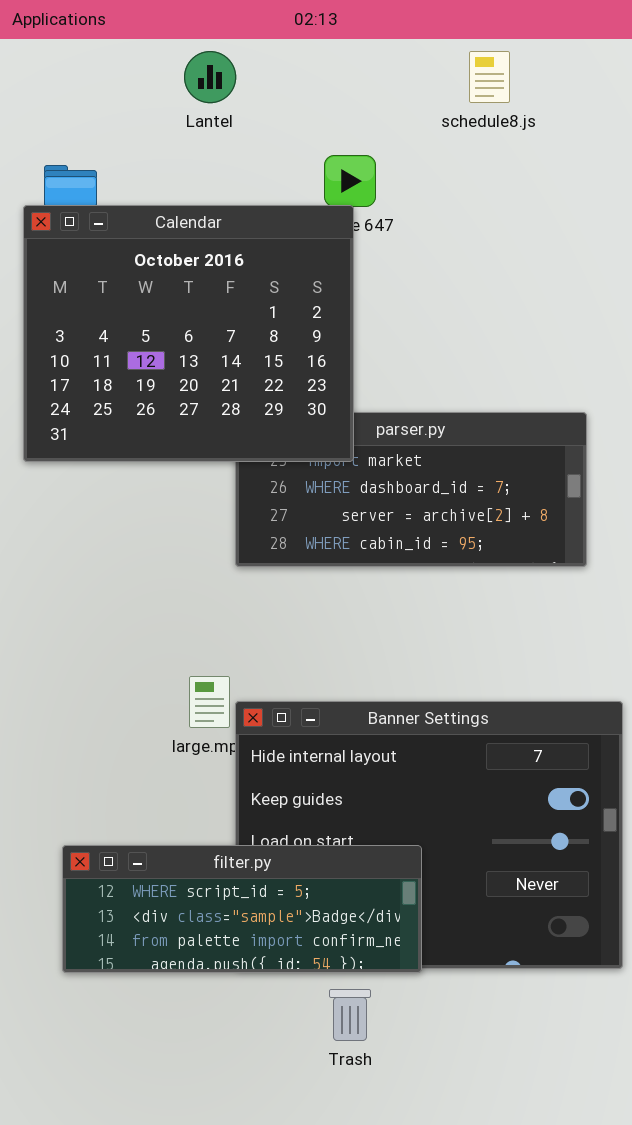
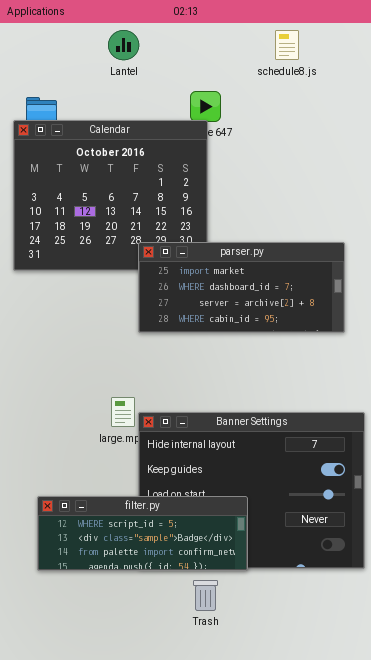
parser.py: [235,412,587,567] -> [138,242,345,333], raised

